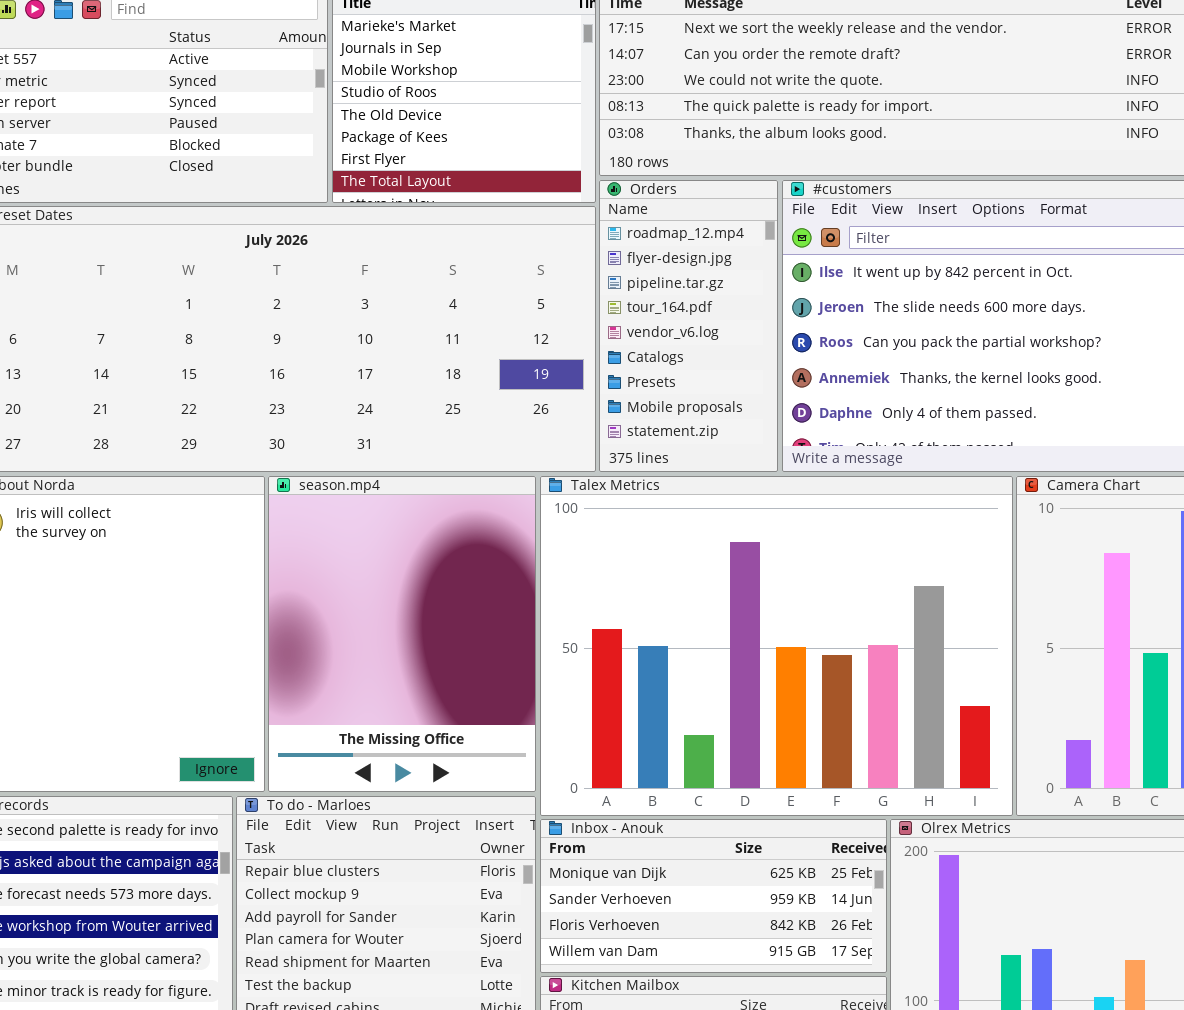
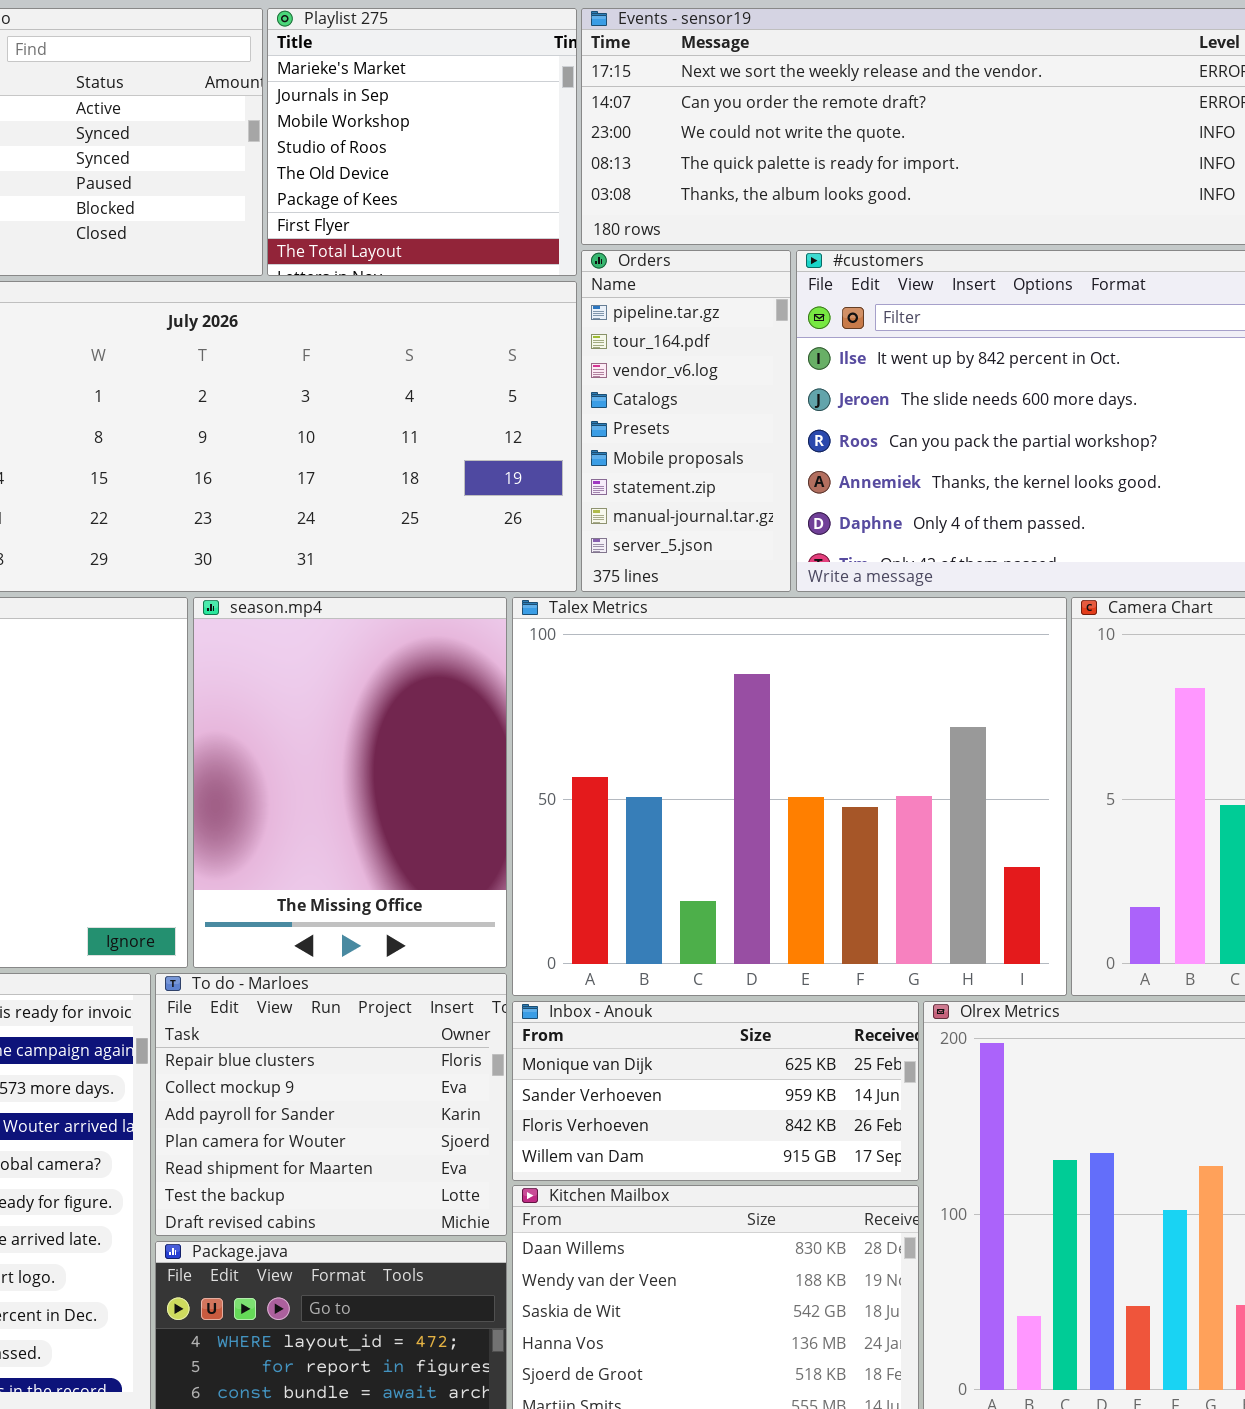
Orders: [599,180,778,472] -> [581,250,791,592], scrolled down 2 rows

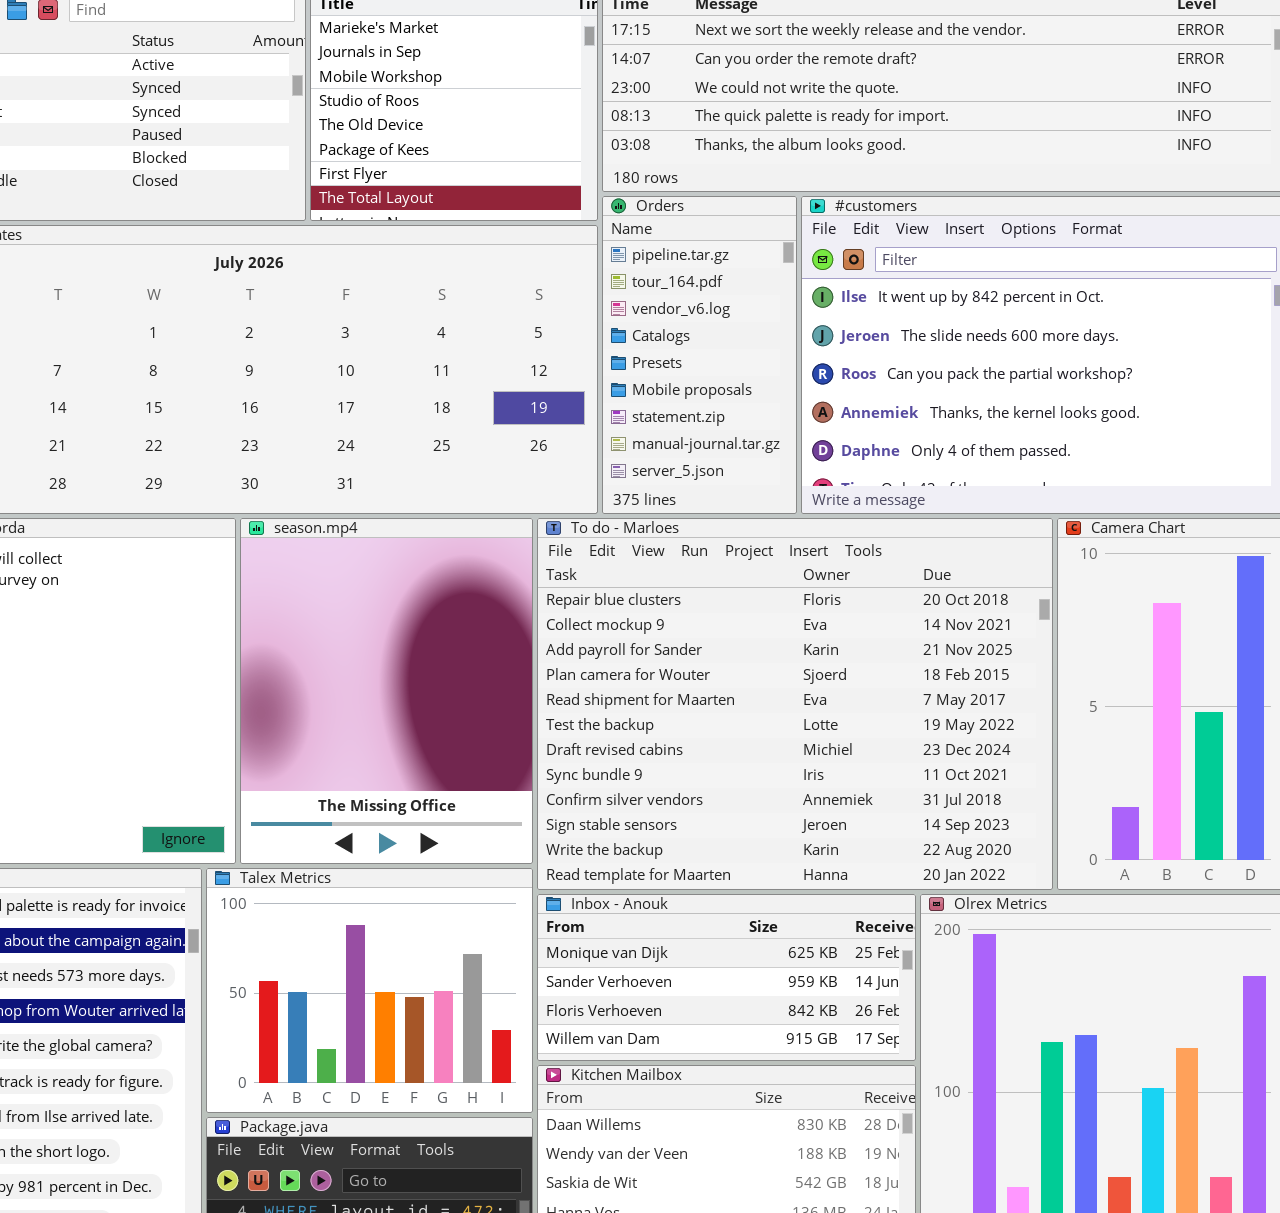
Talex Metrics: [512,597,1067,996] -> [206,868,533,1113], moved, resized
To do - Marloes: [155,973,507,1236] -> [537,518,1053,890], moved, resized

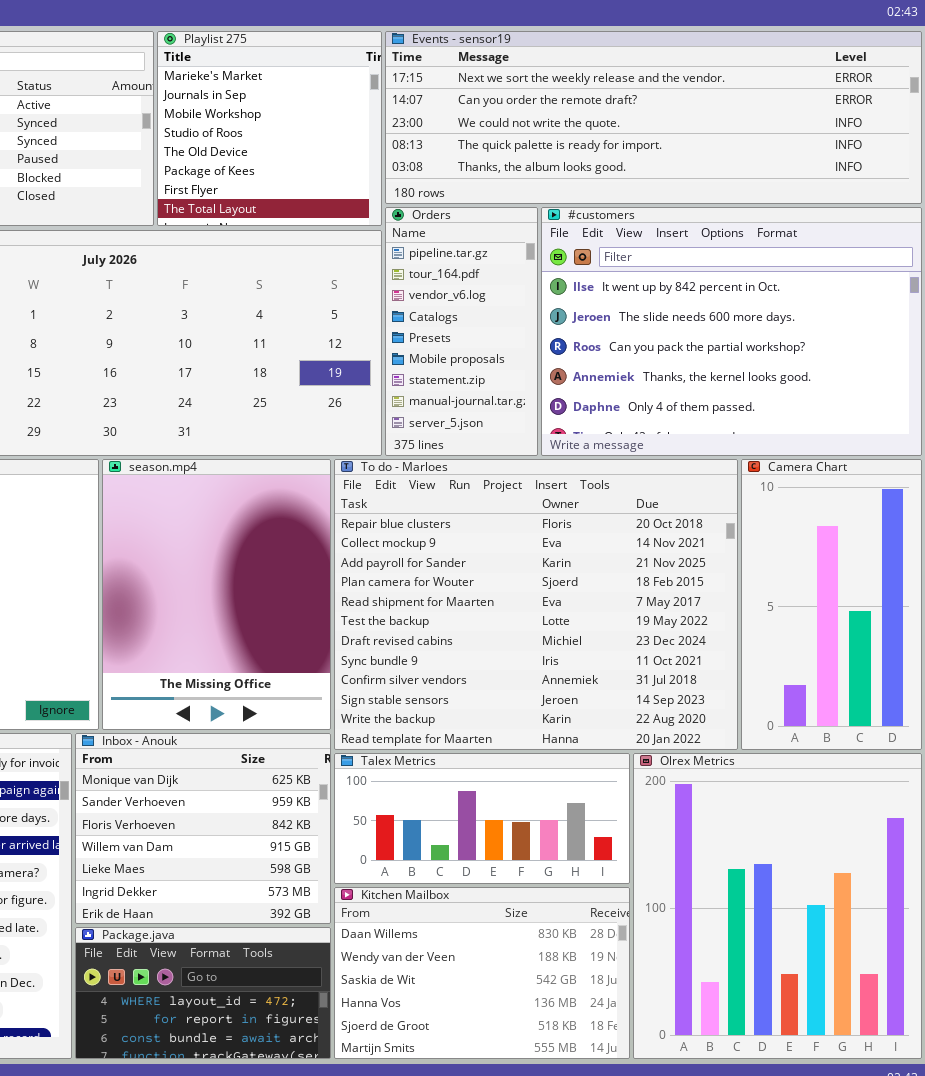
Talex Metrics: [206,868,533,1113] -> [334,753,630,884], moved, resized
Inbox - Anouk: [537,894,916,1061] -> [75,733,331,924], moved, resized

